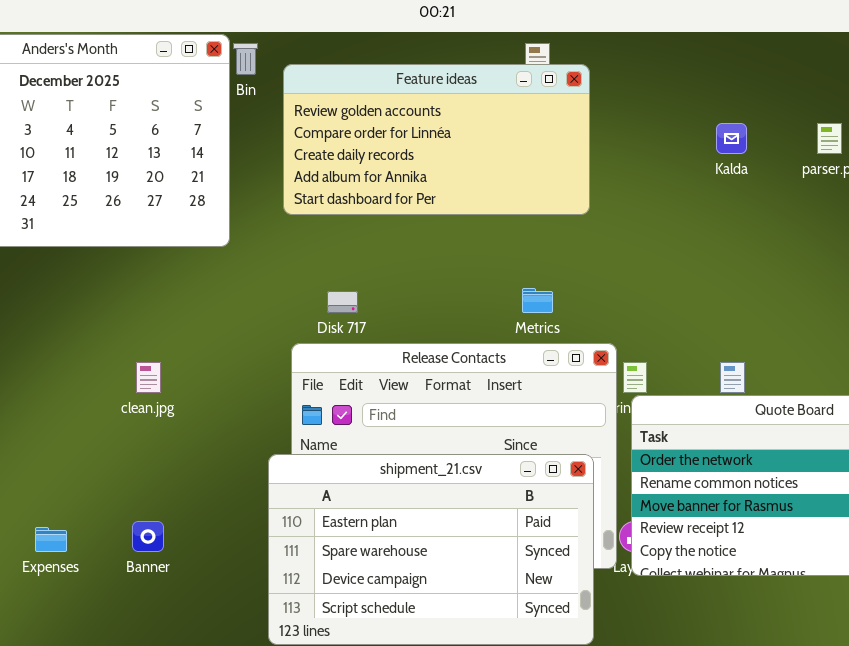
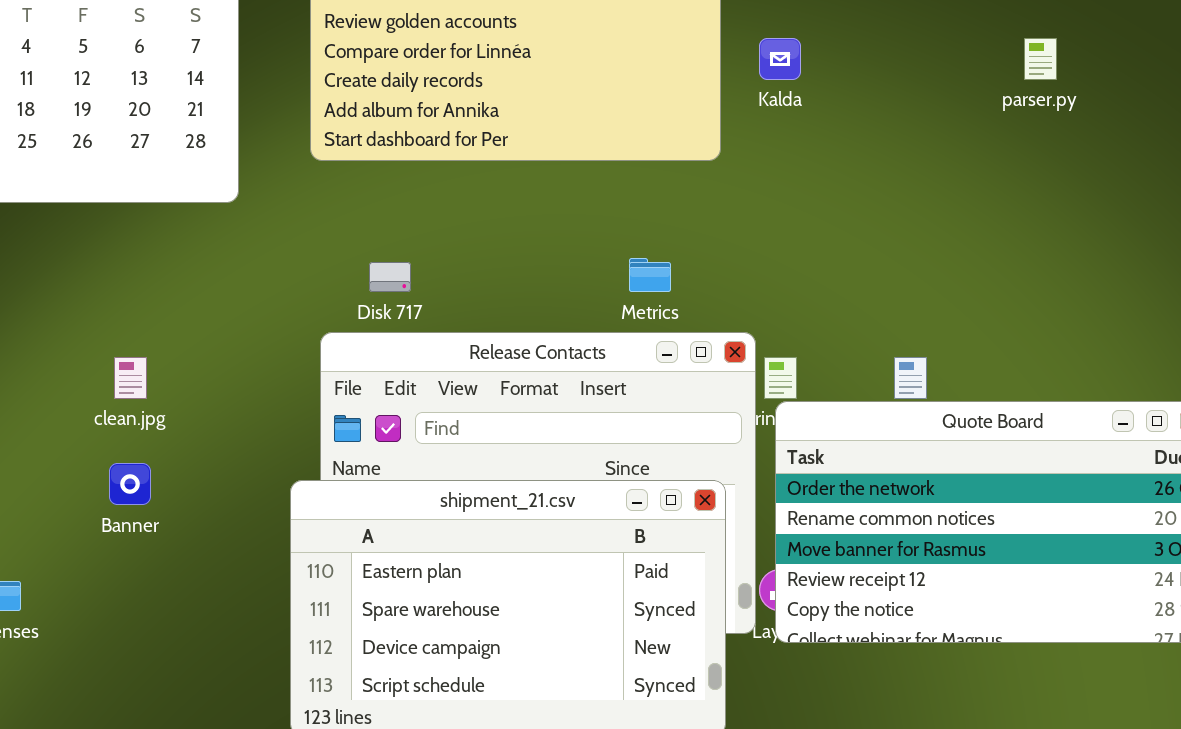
Kalda: [716,123,747,154] -> [759,38,801,80], moved
Banner: [132,521,164,552] -> [109,463,151,505], moved

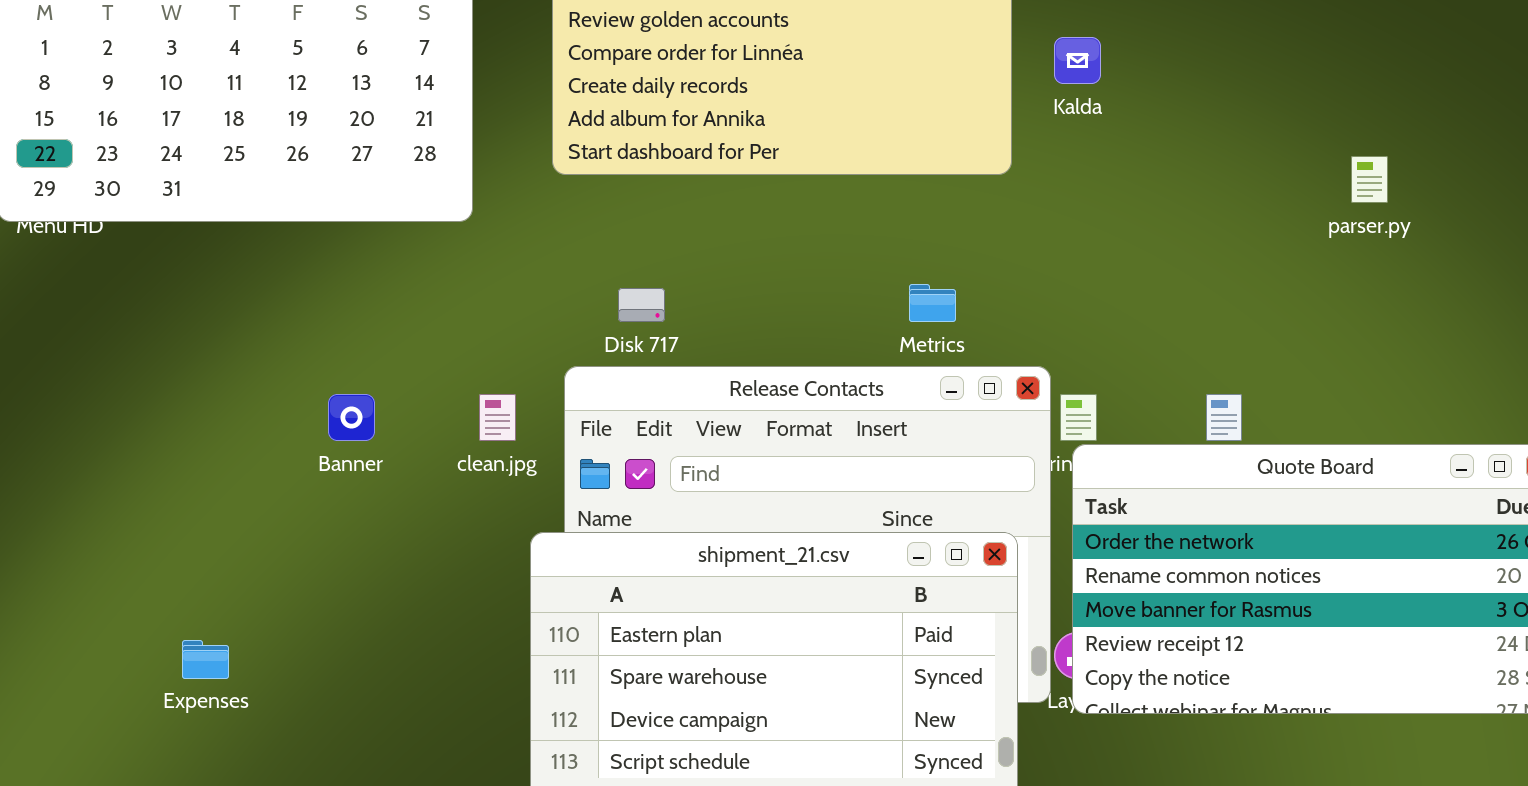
parser.py: [1024,38,1057,80] -> [1351,156,1388,203], moved
clean.jpg: [114,357,147,399] -> [479,394,516,441], moved
Banner: [109,463,151,505] -> [328,394,375,441], moved

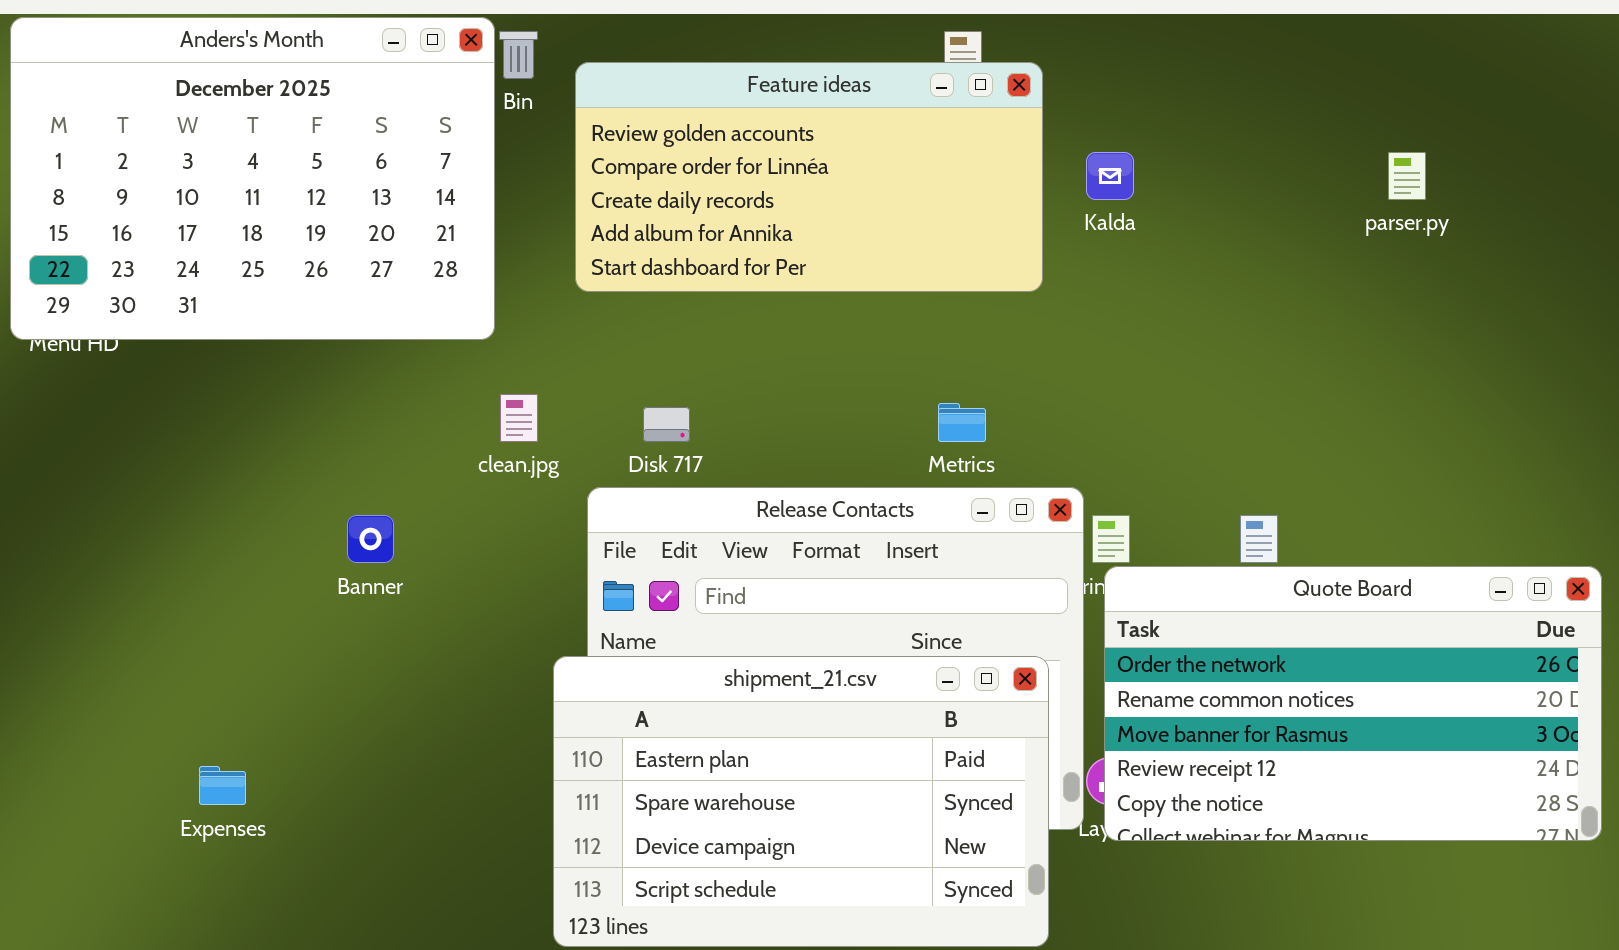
parser.py: [1351,156,1388,203] -> [1388,152,1426,200], moved
clean.jpg: [479,394,516,441] -> [500,394,538,442], moved

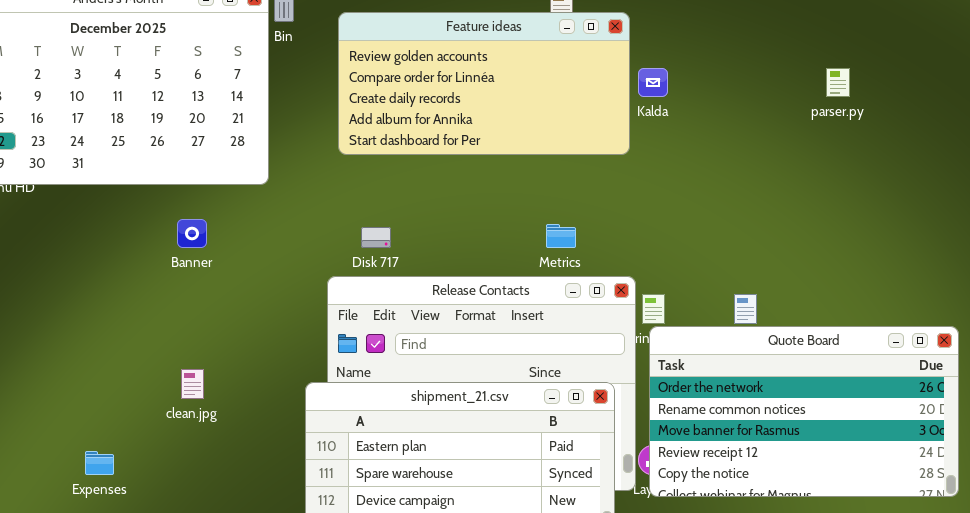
Feature ideas: [575,62,1043,292] -> [338,12,630,155], moved
clean.jpg: [500,394,538,442] -> [181,369,204,399], moved
Banner: [347,515,394,563] -> [177,219,207,248], moved

